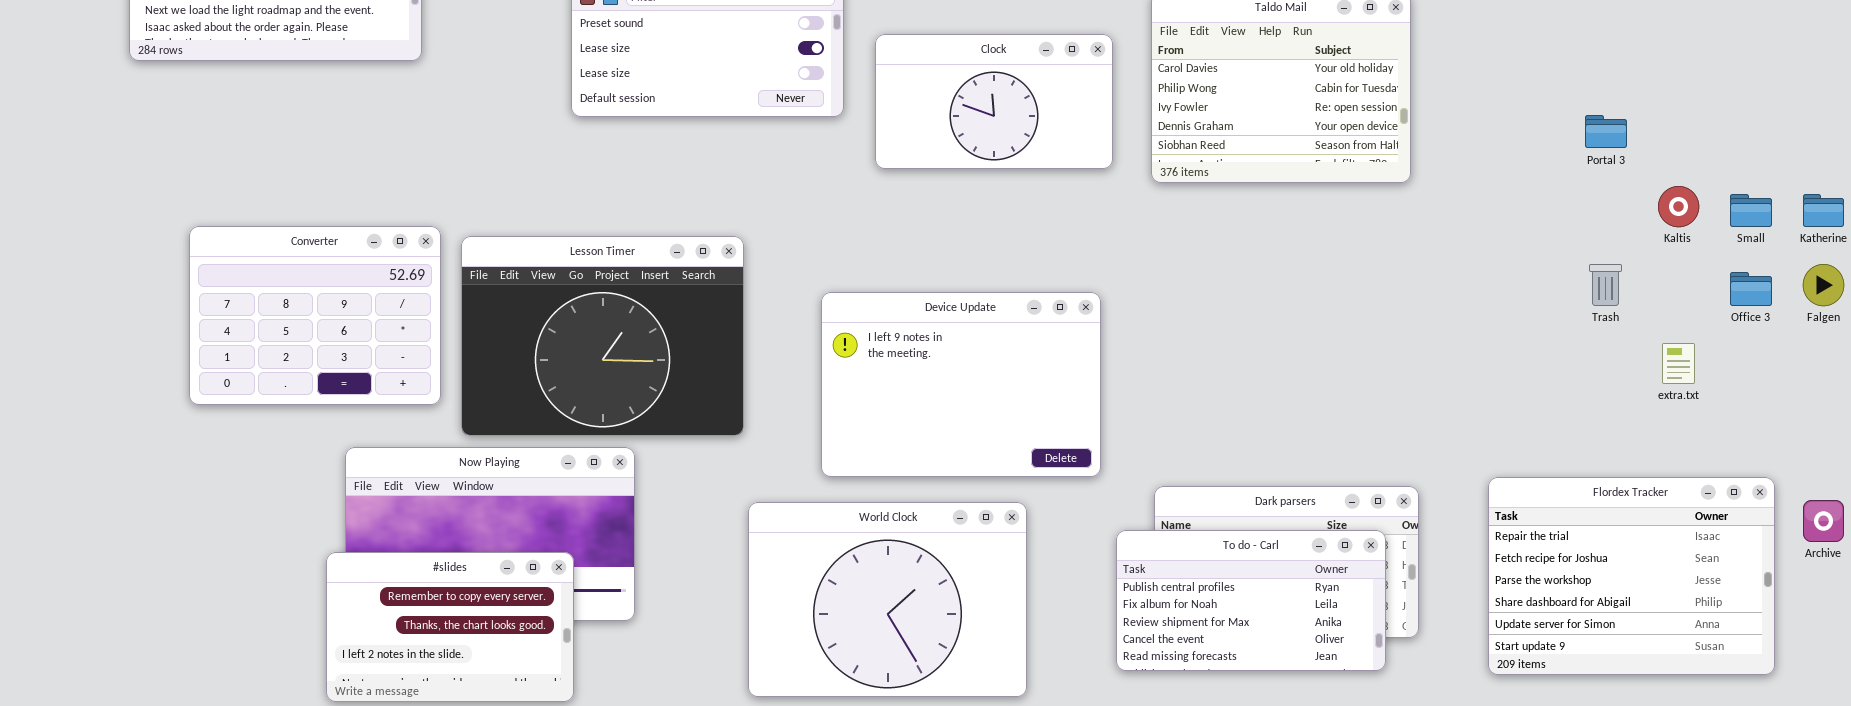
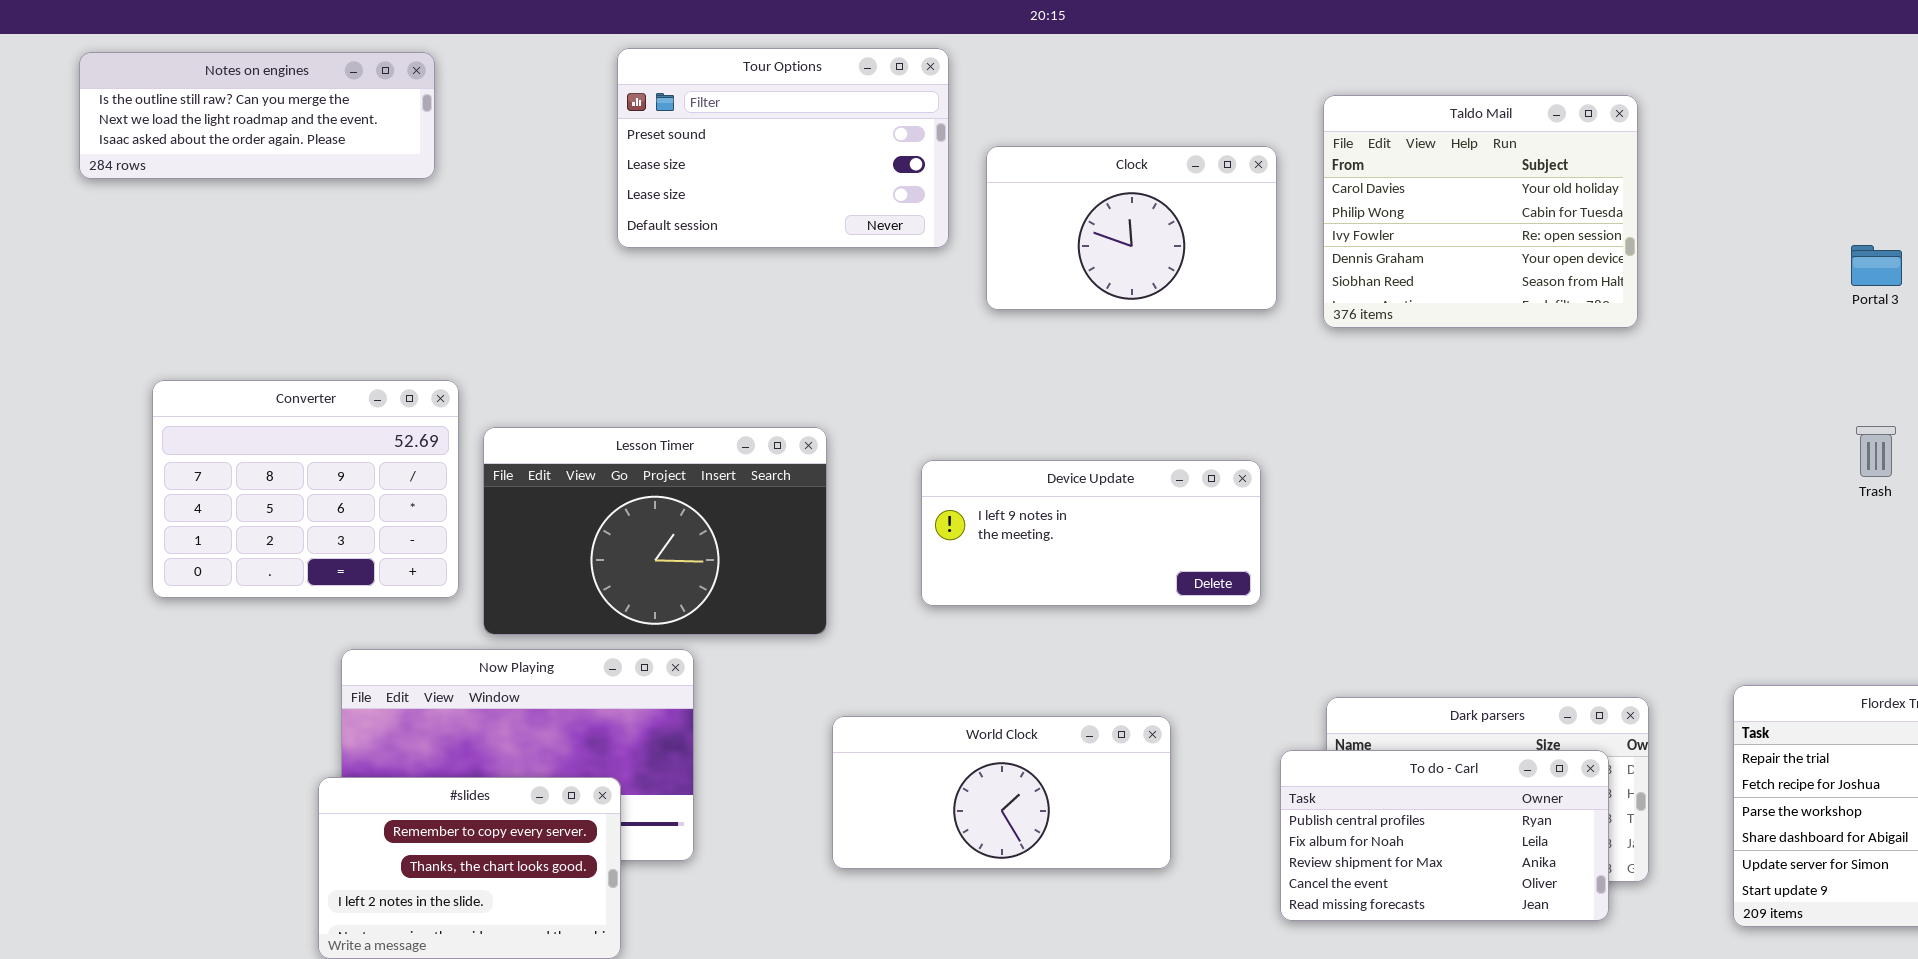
Lesson Timer: [461,236,744,436] -> [483,427,827,635], resized
Device Update: [821,292,1101,477] -> [921,460,1261,606], resized
World Clock: [748,502,1027,697] -> [832,716,1171,869], resized

